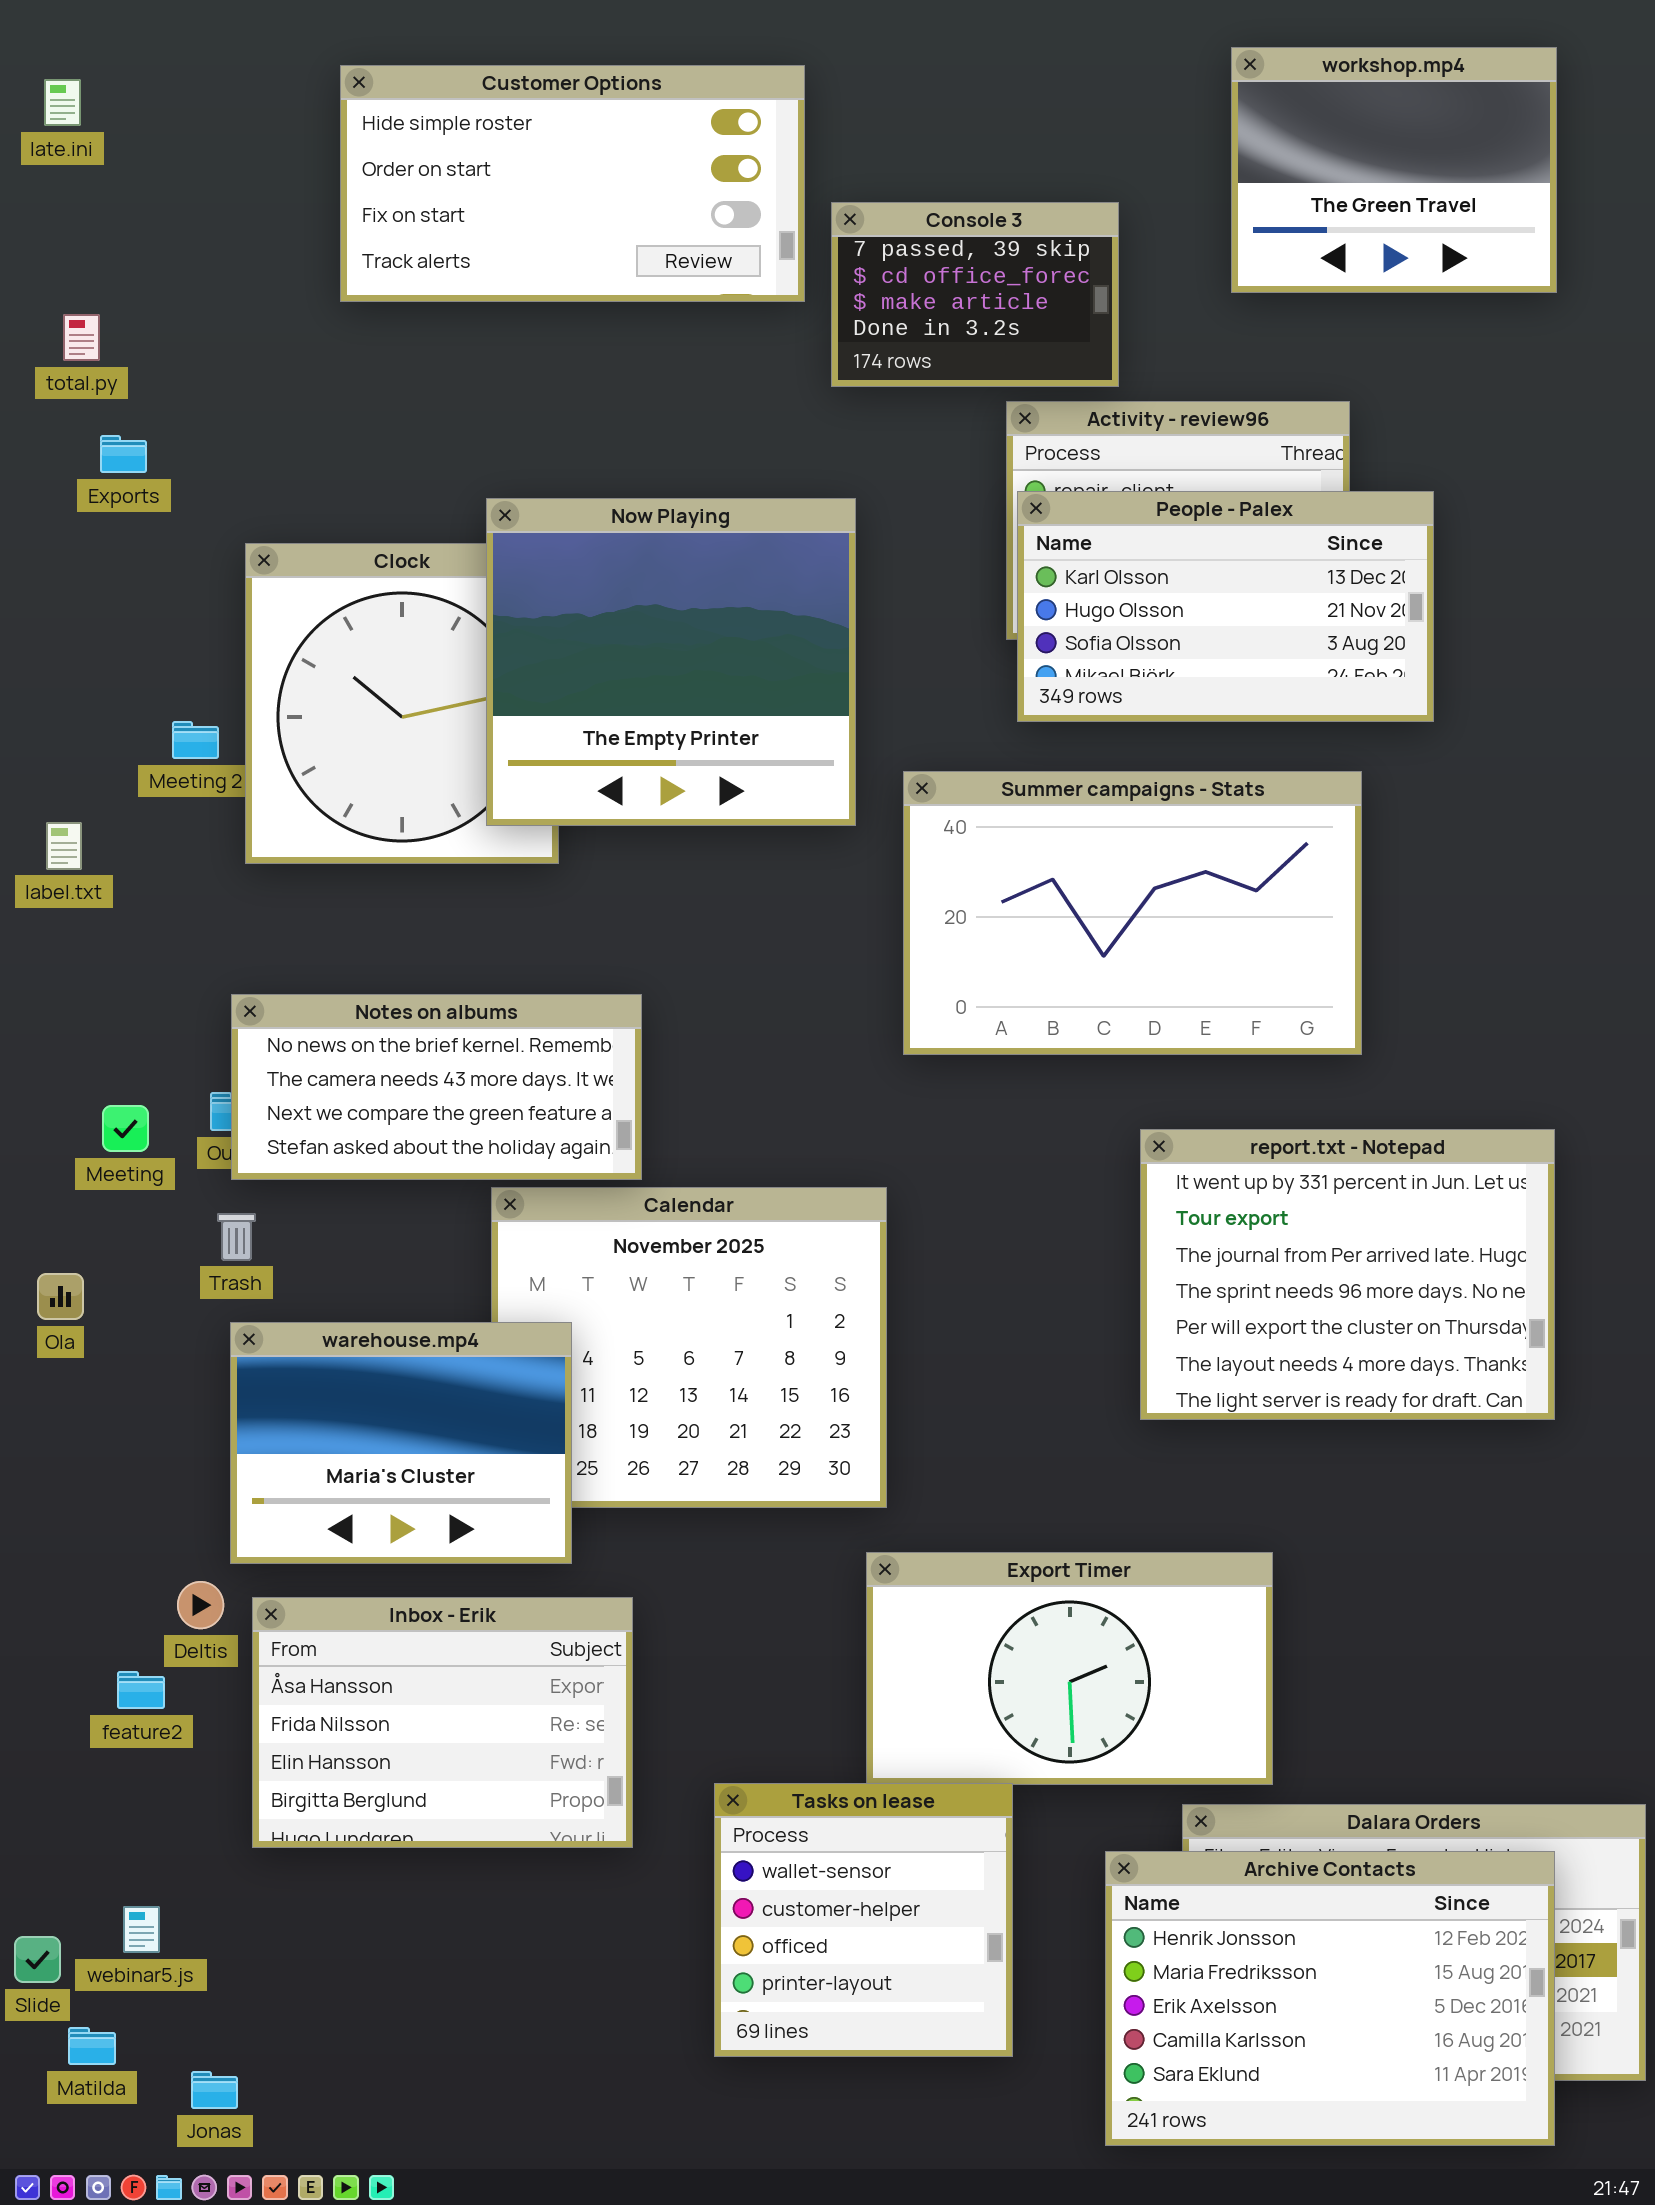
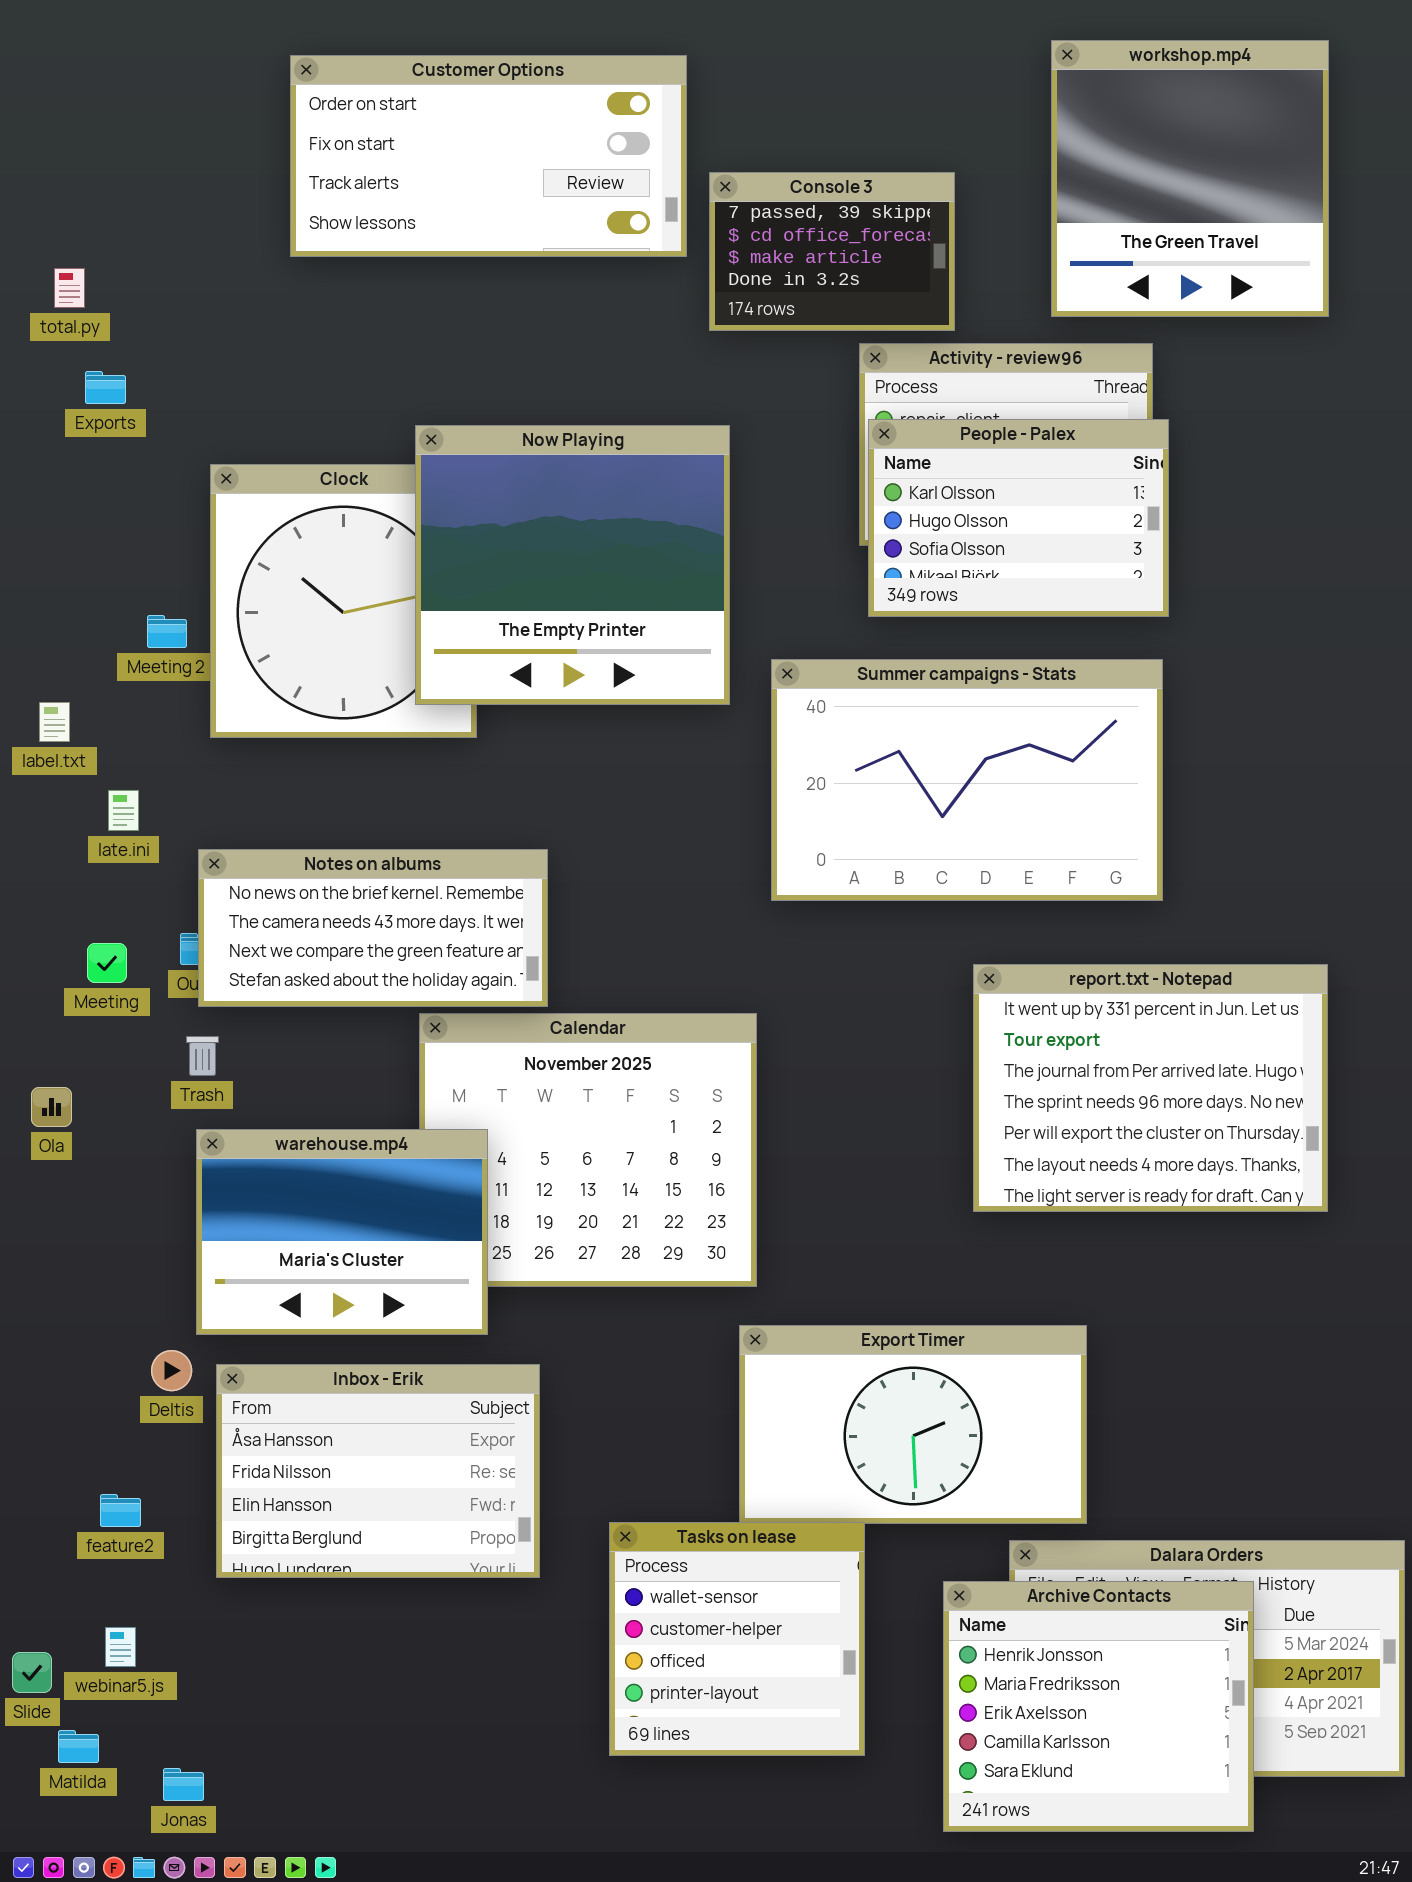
workshop.mp4: [1231,47,1557,293] -> [1051,40,1329,317], resized
Customer Options: [340,65,805,302] -> [290,55,687,257], scrolled down 1 row
late.ini: [44,79,81,126] -> [108,790,139,831], moved
People - Palex: [1017,491,1434,722] -> [868,419,1169,617], resized
feature2: [117,1671,165,1709] -> [100,1494,141,1527], moved
Archive Contacts: [1105,1851,1555,2146] -> [943,1581,1254,1832], resized

